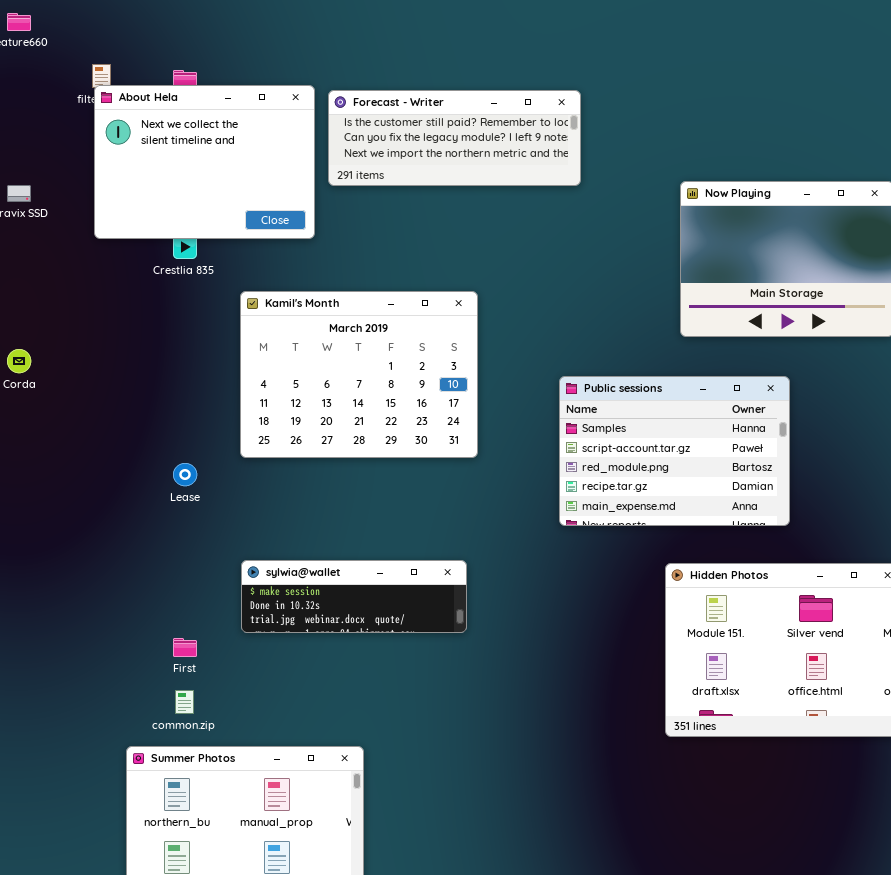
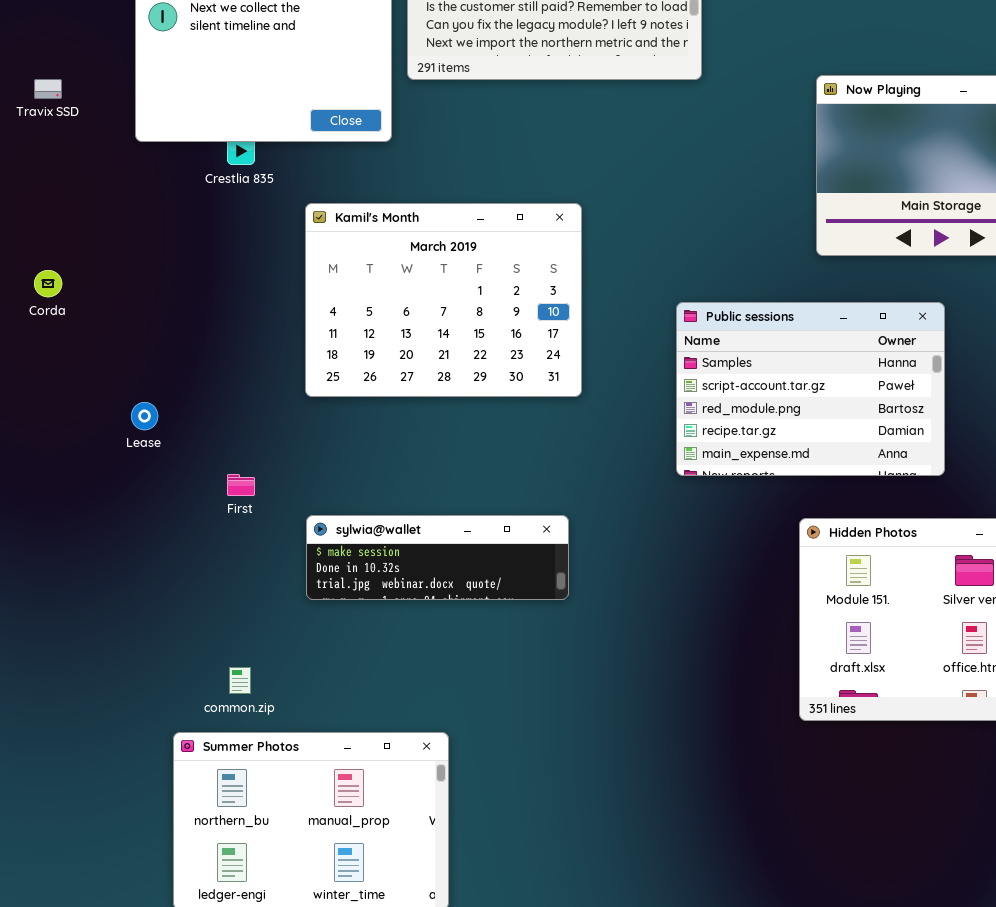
Lease: [173,463,197,486] -> [131,402,158,430], moved
First: [173,638,197,657] -> [227,474,255,496], moved

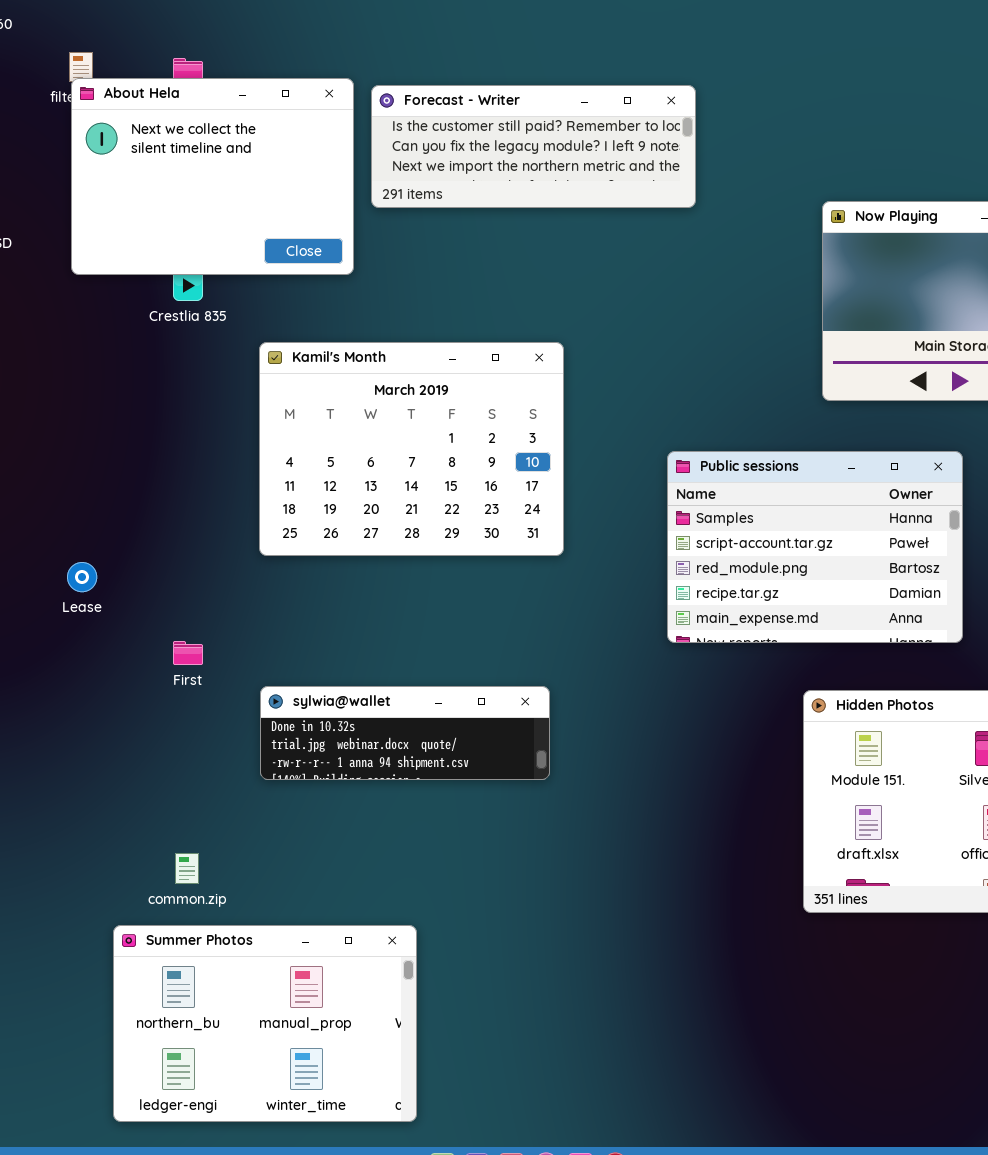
sylwia@wallet: [306,515,569,600] -> [260,686,550,780], scrolled down 1 row

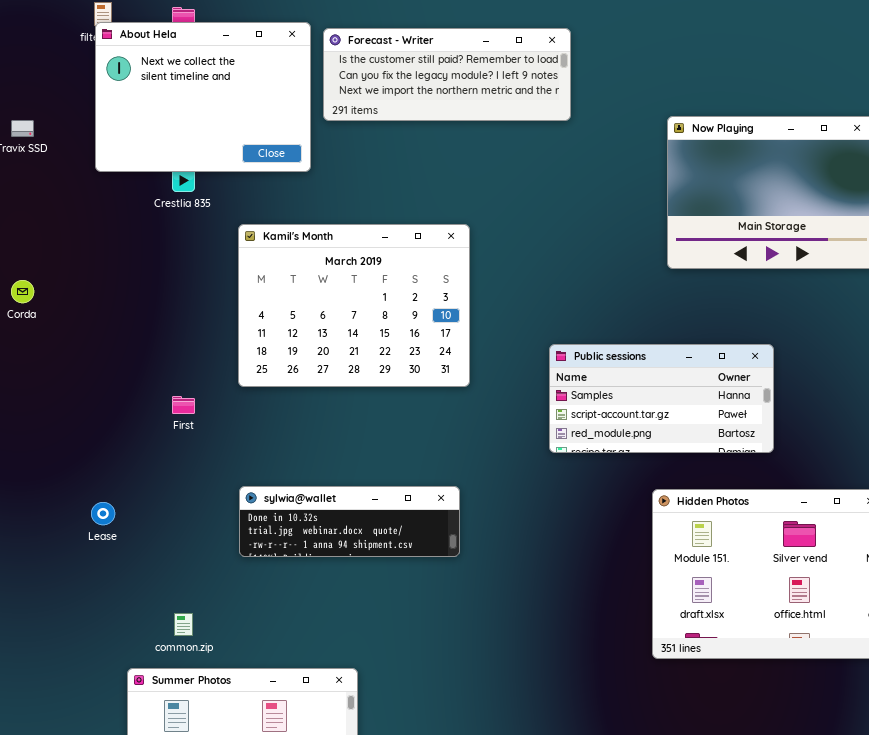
Public sessions: [667,451,963,643] -> [549,344,774,453], resized
Lease: [67,562,97,592] -> [91,502,115,525], moved
First: [173,641,203,665] -> [172,396,195,414], moved

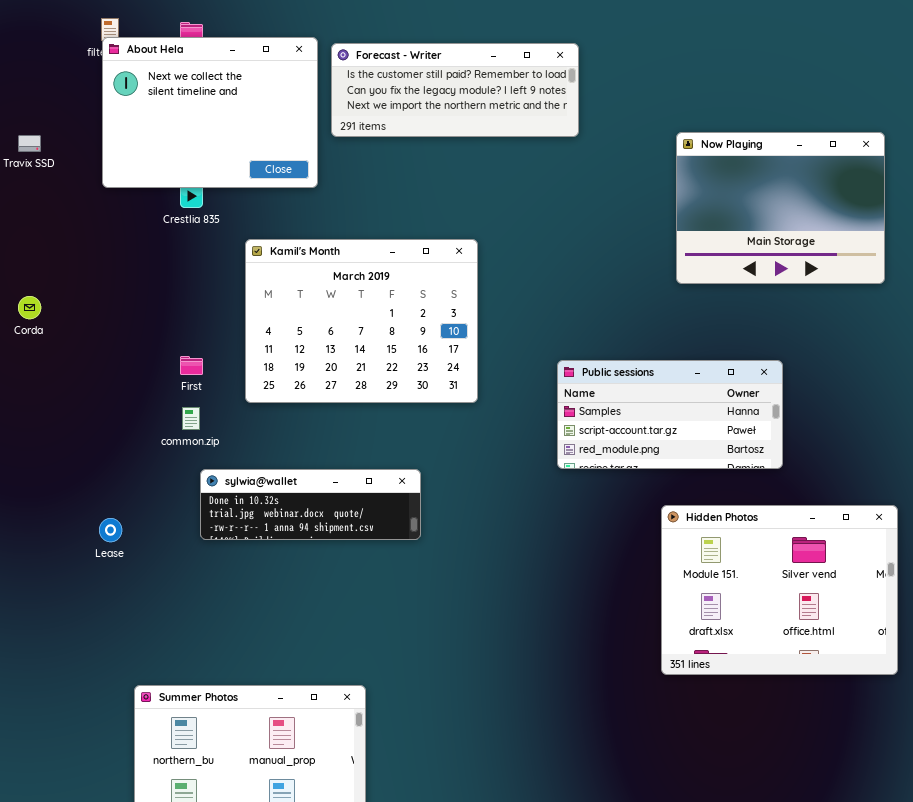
First: [172,396,195,414] -> [180,356,203,375], moved
sylwia@wallet: [239,486,460,557] -> [200,469,421,540], moved
common.zip: [174,613,193,636] -> [182,407,200,430], moved

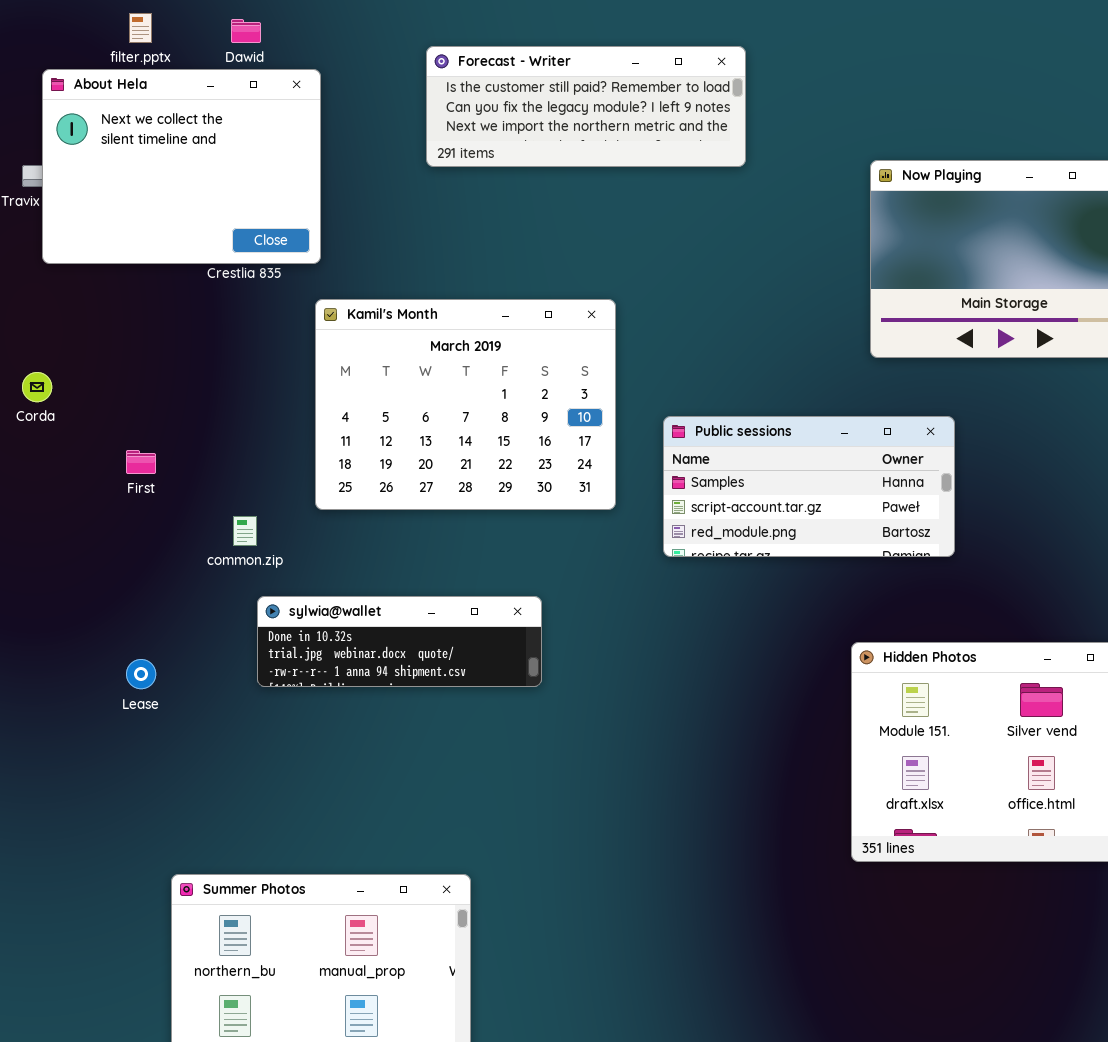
About Hela: [102,37,318,188] -> [42,69,321,264], moved
First: [180,356,203,375] -> [126,450,156,474], moved
Public sessions: [557,360,783,469] -> [663,416,955,557], moved

